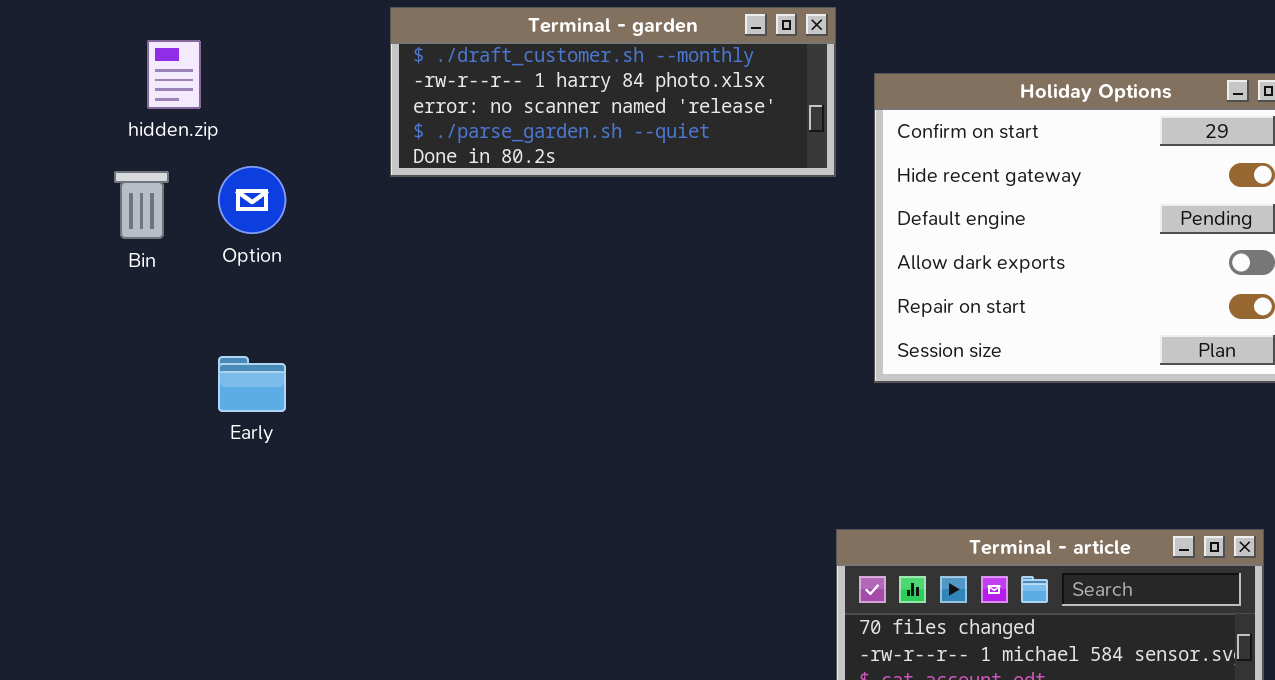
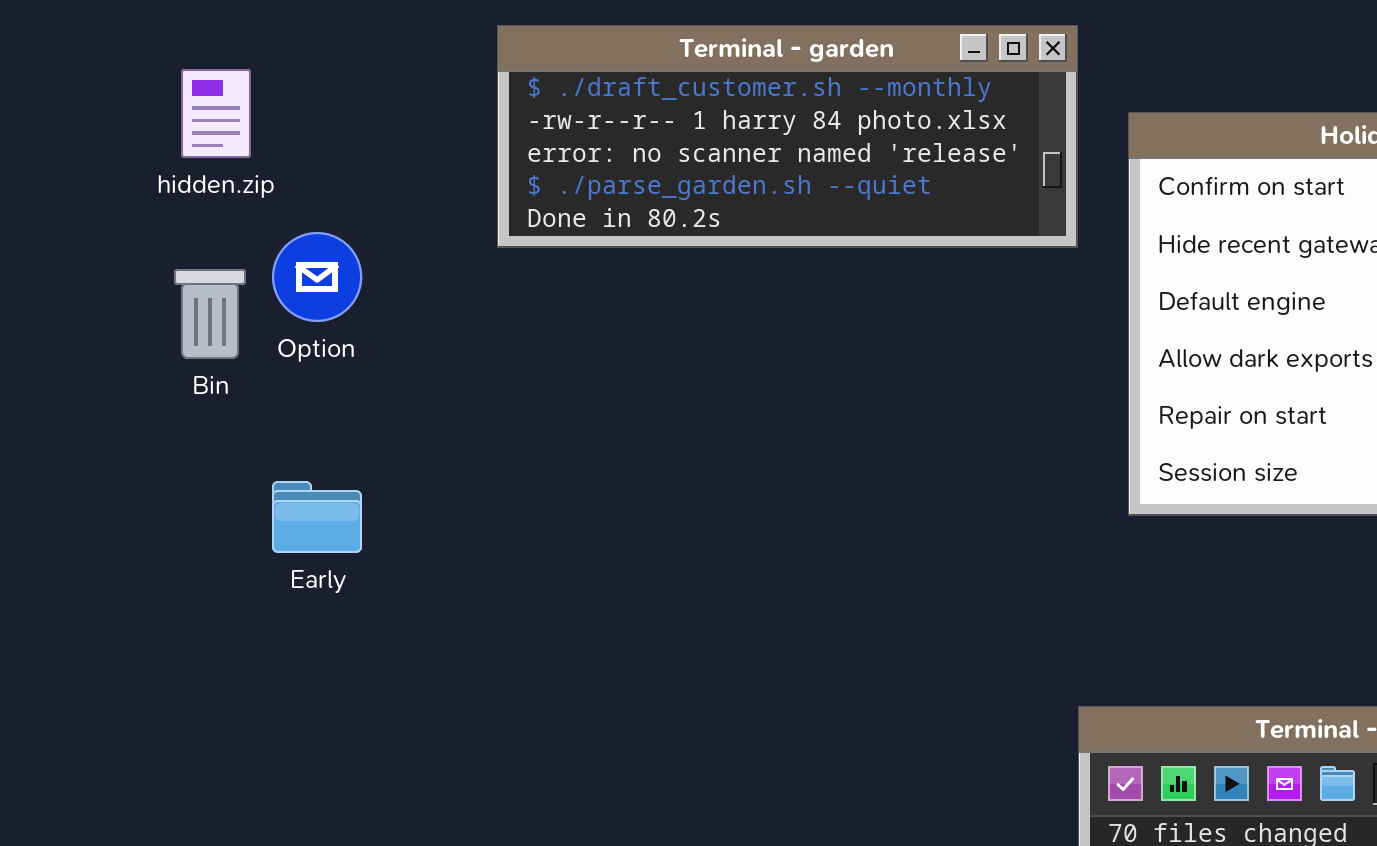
Bin: [114,171,169,239] -> [174,269,246,359], moved

